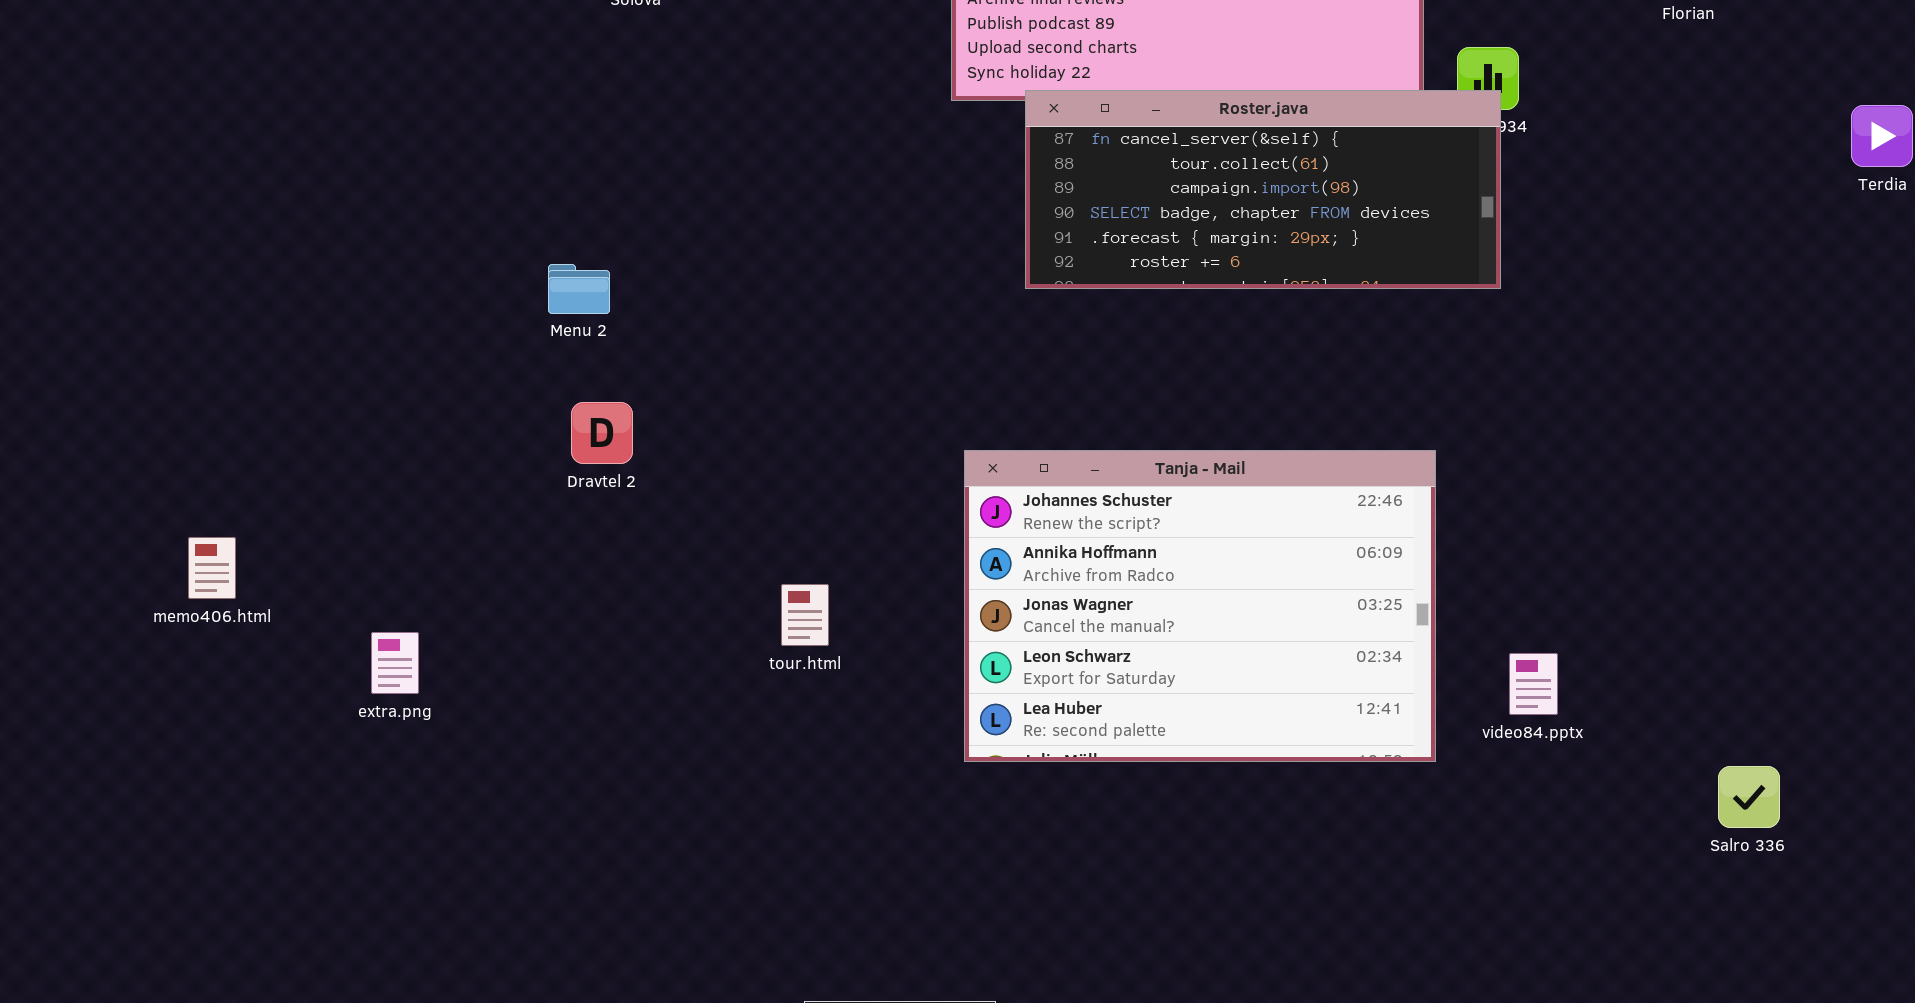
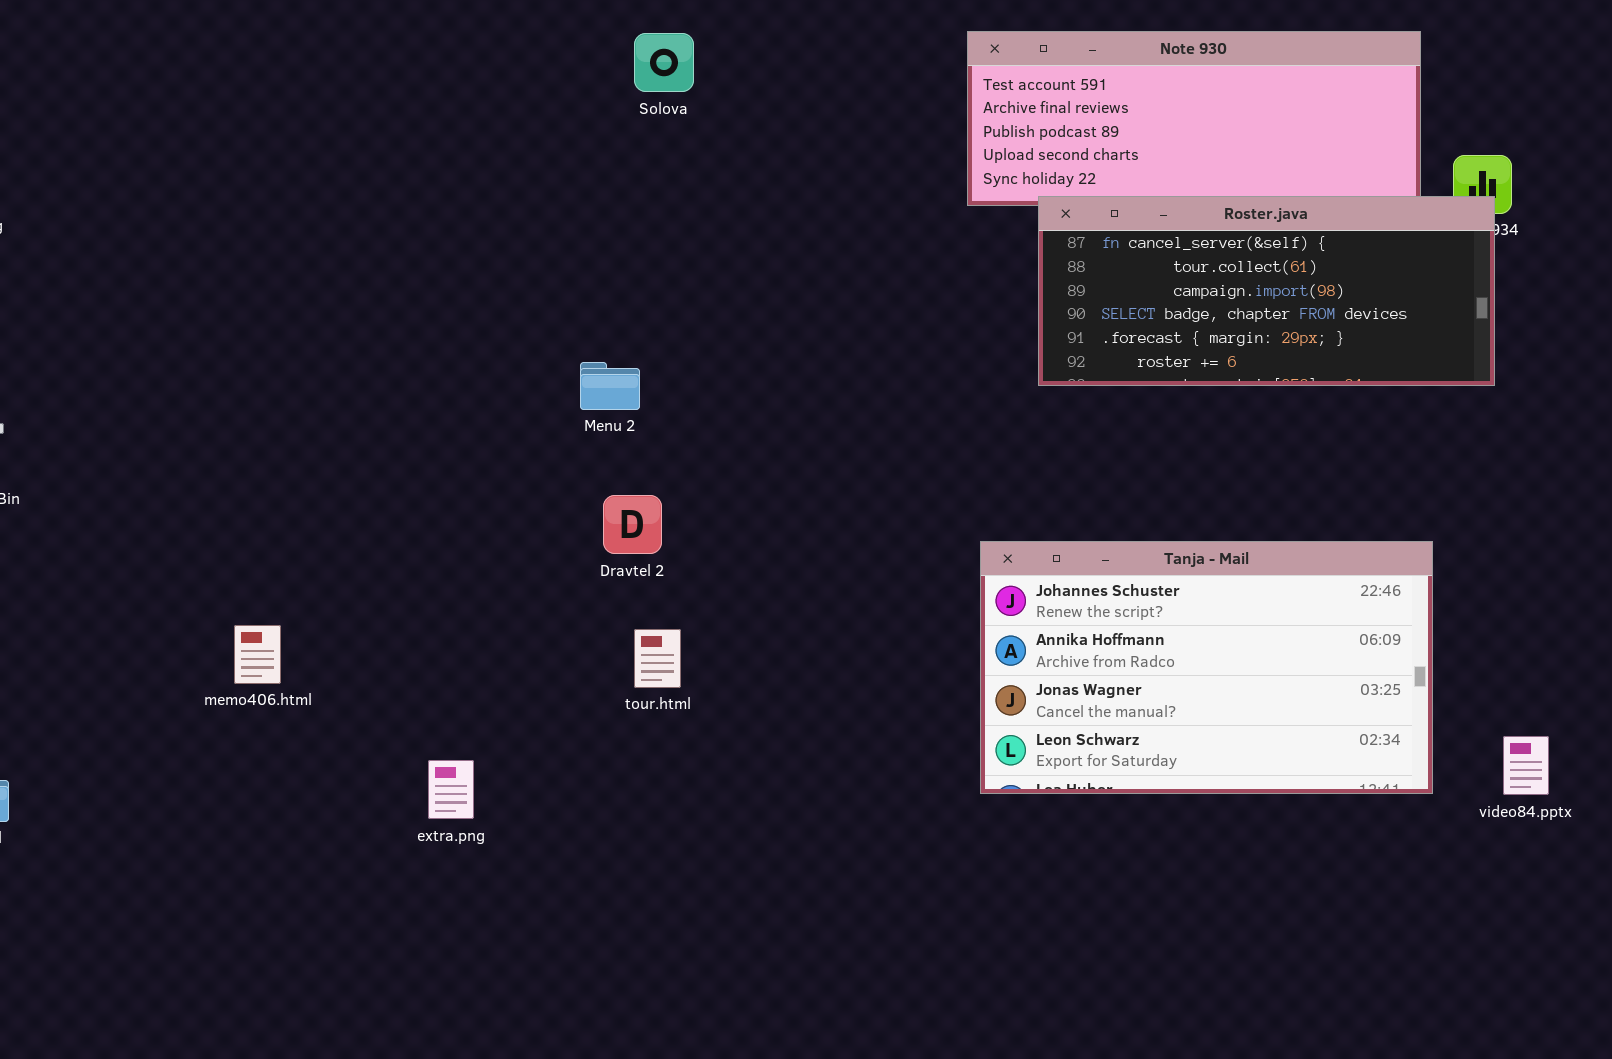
Tanja - Mail: [964,450,1436,762] -> [980,541,1433,794], resized
tour.html: [781,584,829,646] -> [634,629,681,688], moved
extra.png: [371,632,419,694] -> [428,760,474,819], moved

